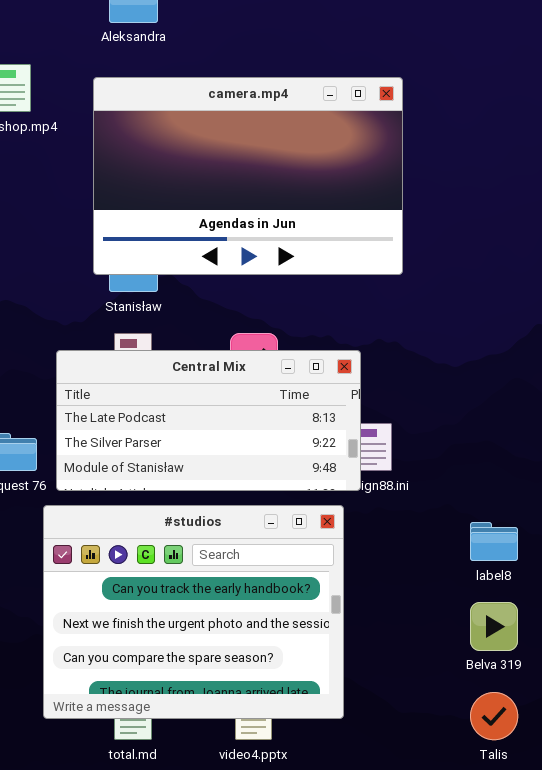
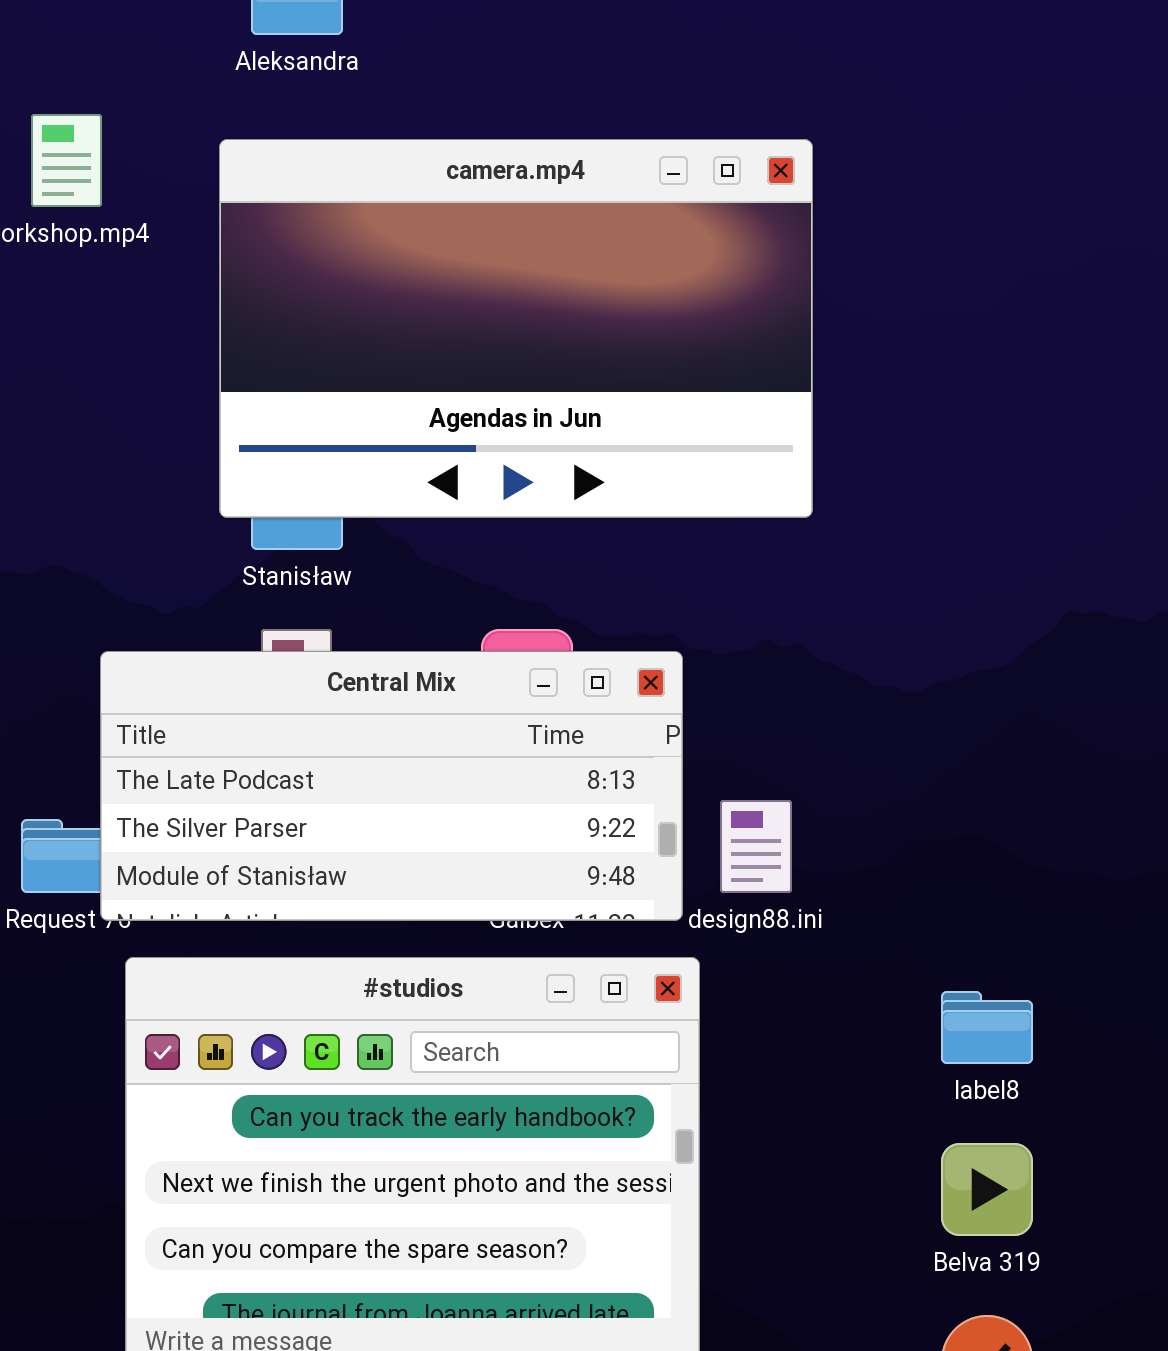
Central Mix: [56,350,361,491] -> [100,651,683,921], moved

